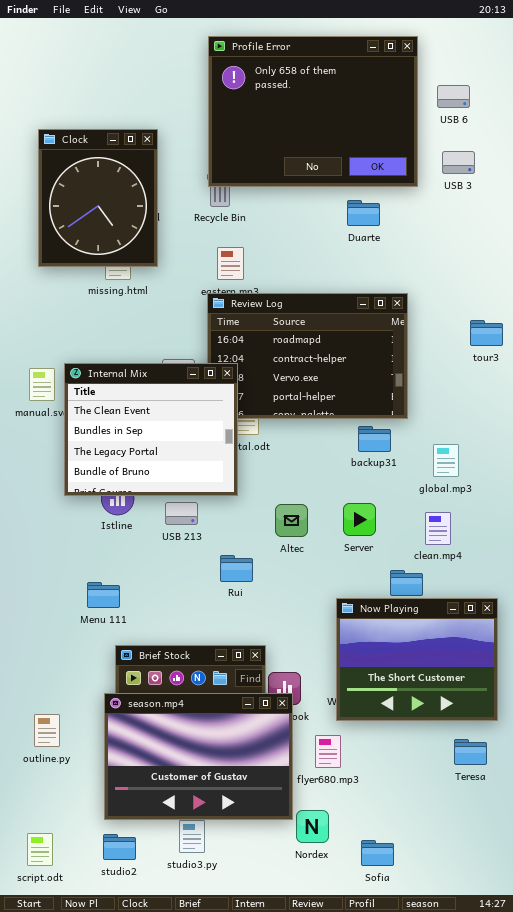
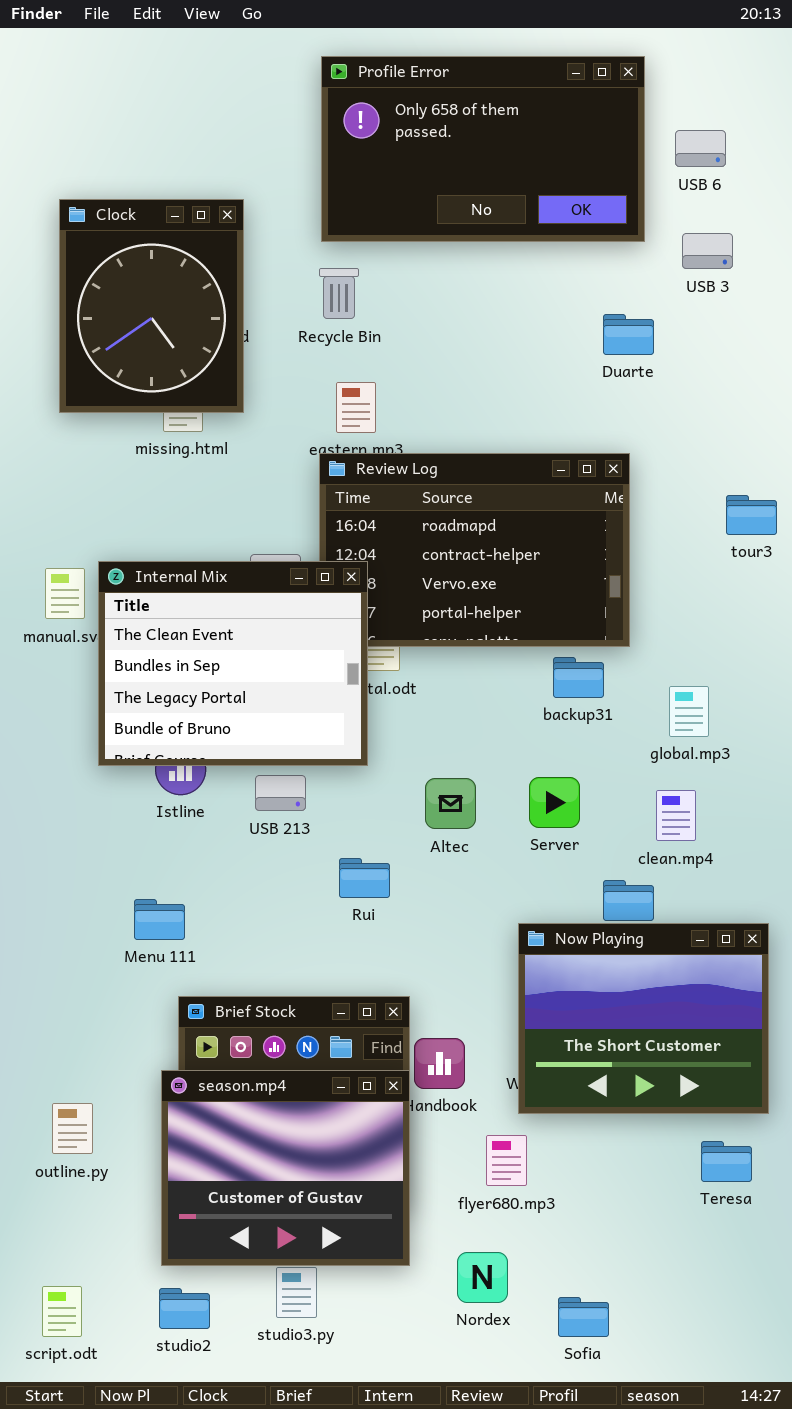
Profile Error: [208,36,418,187] -> [321,56,645,242], resized
Duarte: [347,200,380,226] -> [603,314,654,355], moved
season.mp4: [104,693,293,820] -> [161,1070,410,1266], resized

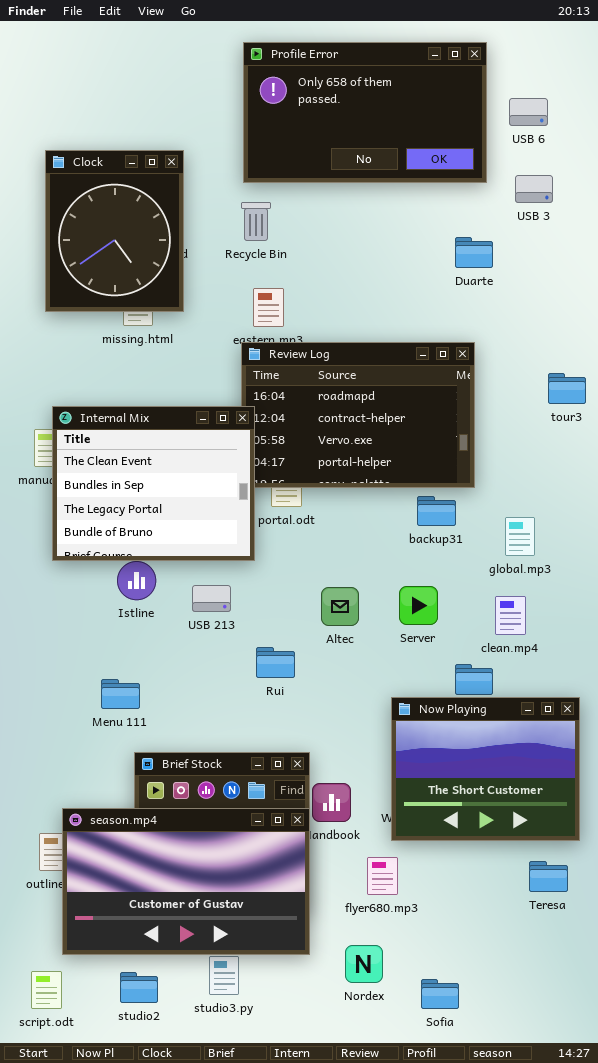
Internal Mix: [98,561,368,766] -> [52,406,255,561], moved
season.mp4: [161,1070,410,1266] -> [62,808,310,955], resized

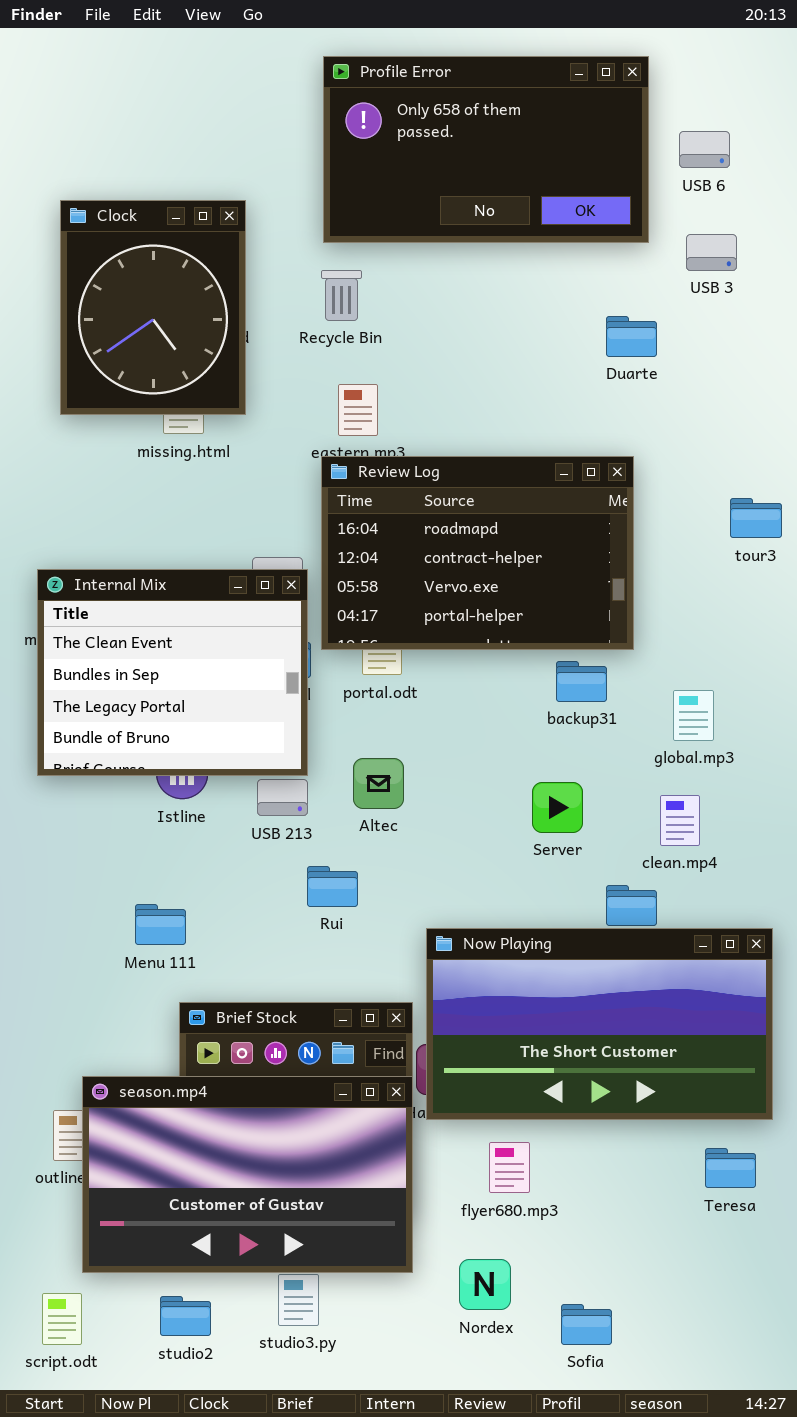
Internal Mix: [52,406,255,561] -> [37,569,308,776], moved
Altec: [321,587,359,626] -> [353,758,404,809], moved
Rui: [256,647,295,678] -> [307,866,358,907], moved
Now Playing: [391,697,580,841] -> [426,928,773,1120], resized

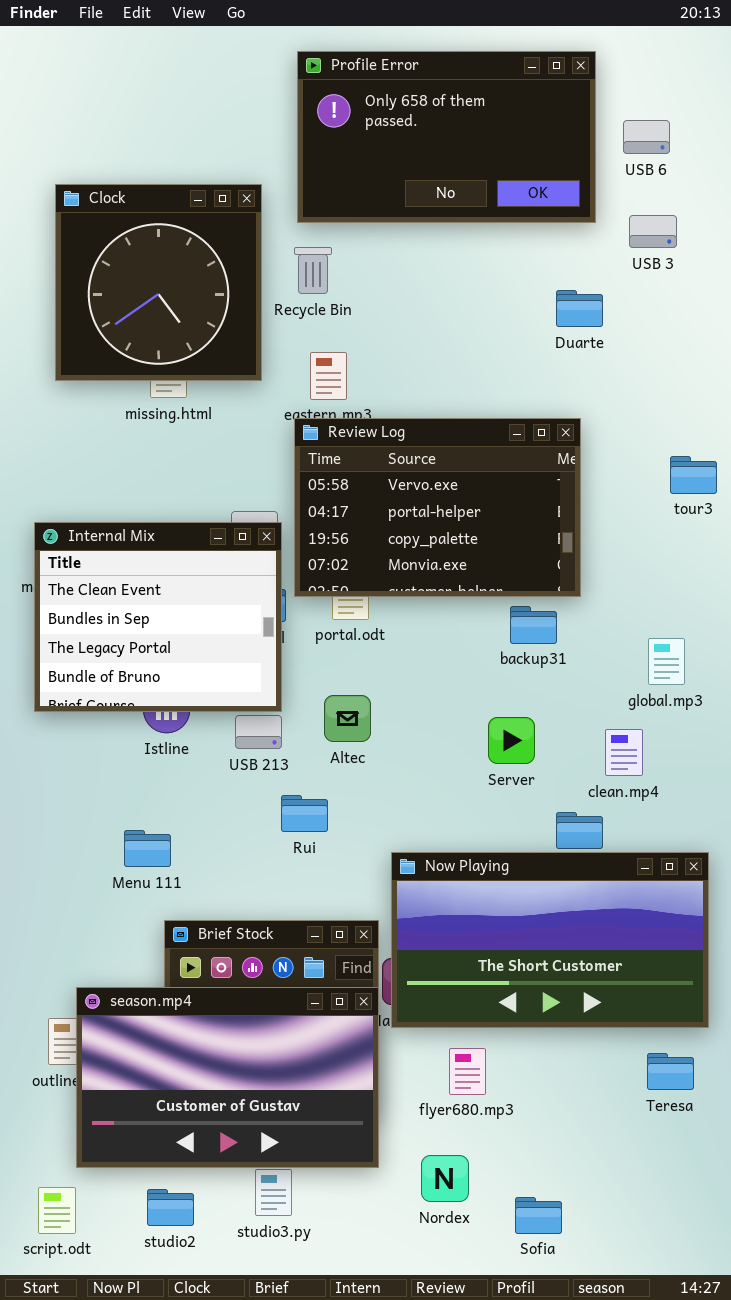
Clock: [60,200,246,415] -> [55,184,262,381], resized
Review Log: [321,456,634,650] -> [294,418,581,597], scrolled down 2 rows
global.mp3: [673,690,714,741] -> [648,638,685,685], moved

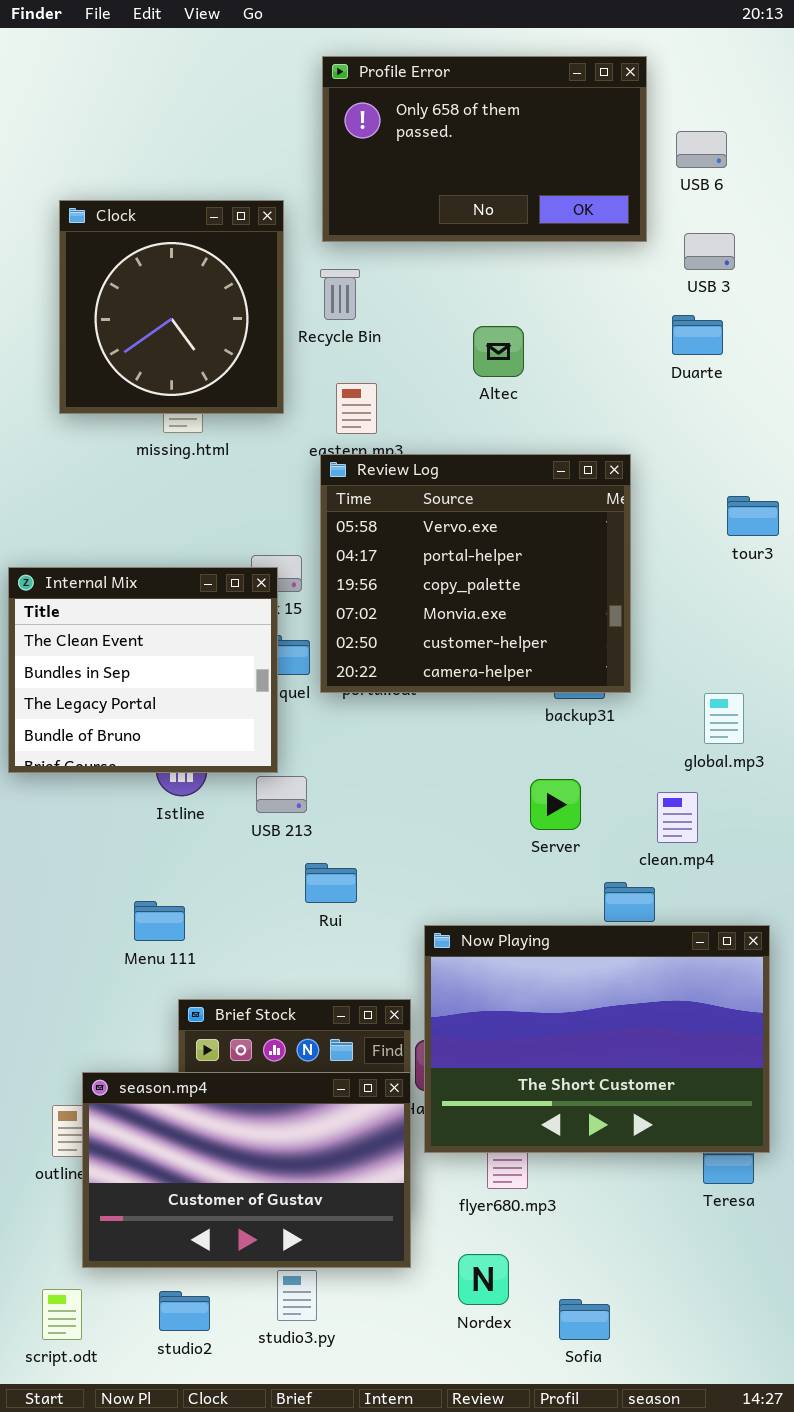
Duarte: [556,290,603,327] -> [672,315,723,355], moved
Review Log: [294,418,581,597] -> [320,454,631,693], resized
Internal Mix: [34,522,282,712] -> [8,567,278,773], moved
Altec: [324,695,371,742] -> [473,326,524,377], moved
Now Playing: [391,852,709,1028] -> [424,925,770,1153], resized

